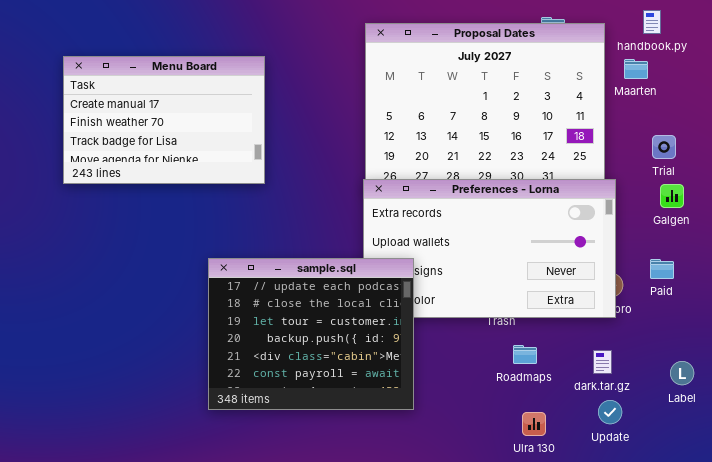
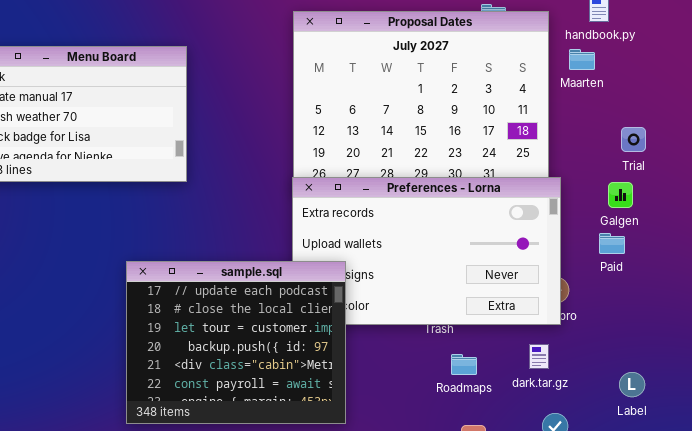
Trial: [652,135,676,159] -> [621,127,646,152], moved
Paid: [650,259,674,279] -> [599,233,625,254], moved
dark.tar.gz: [593,350,612,374] -> [529,344,549,369], moved

